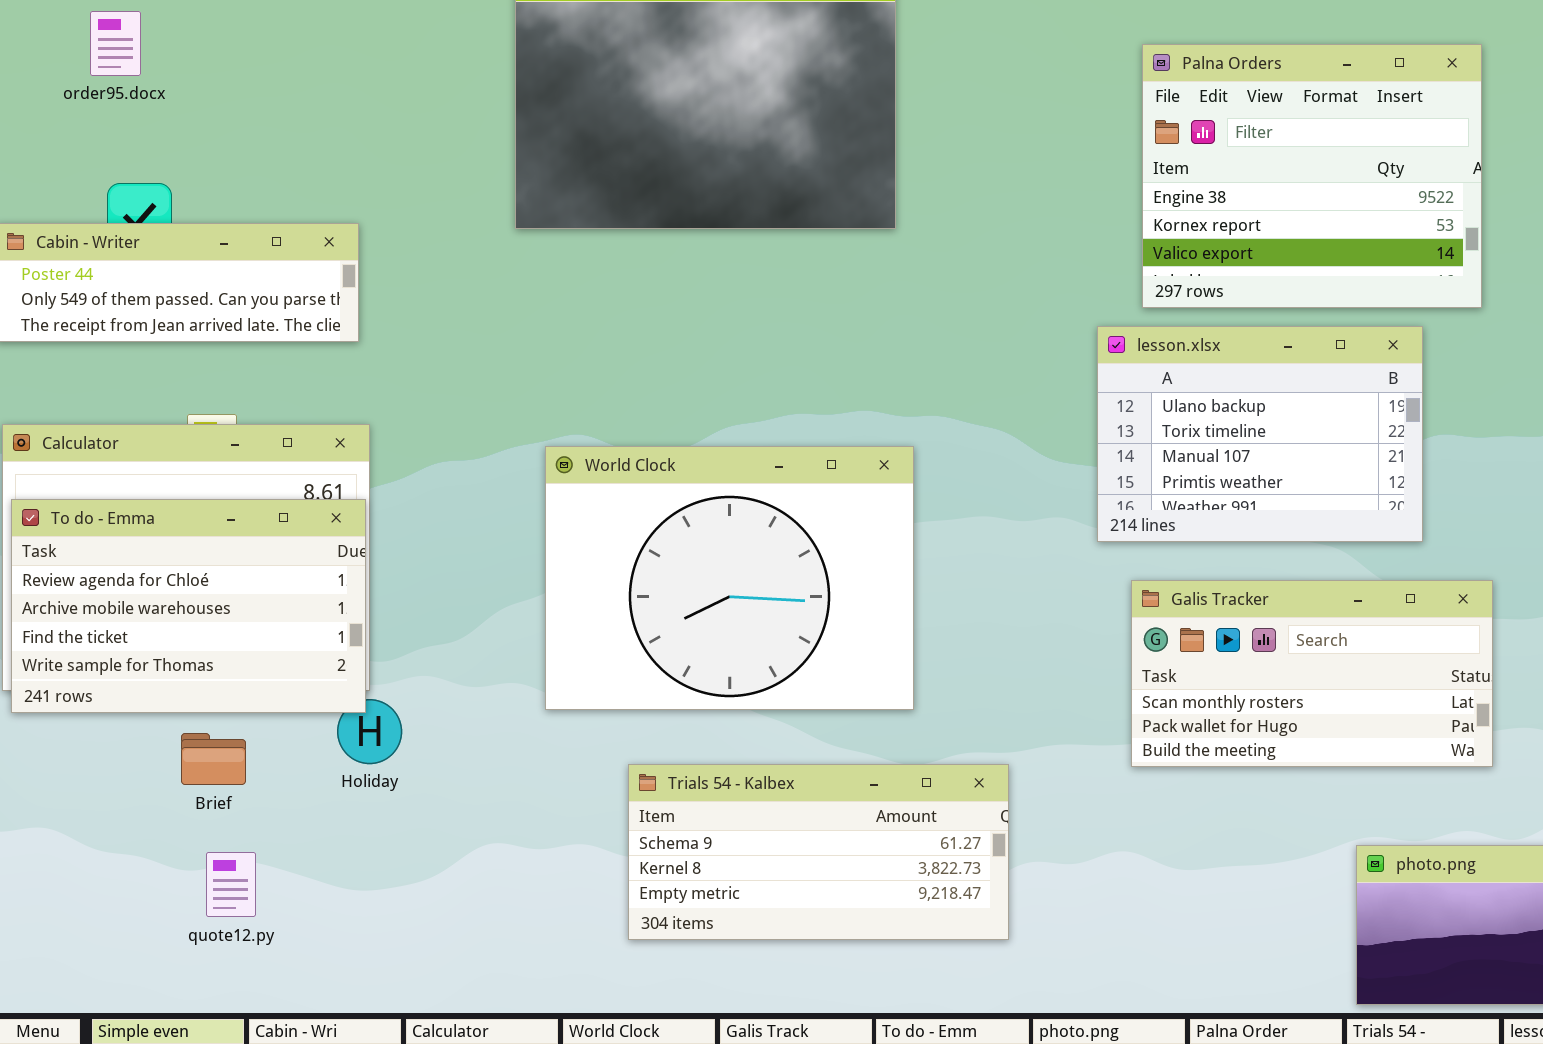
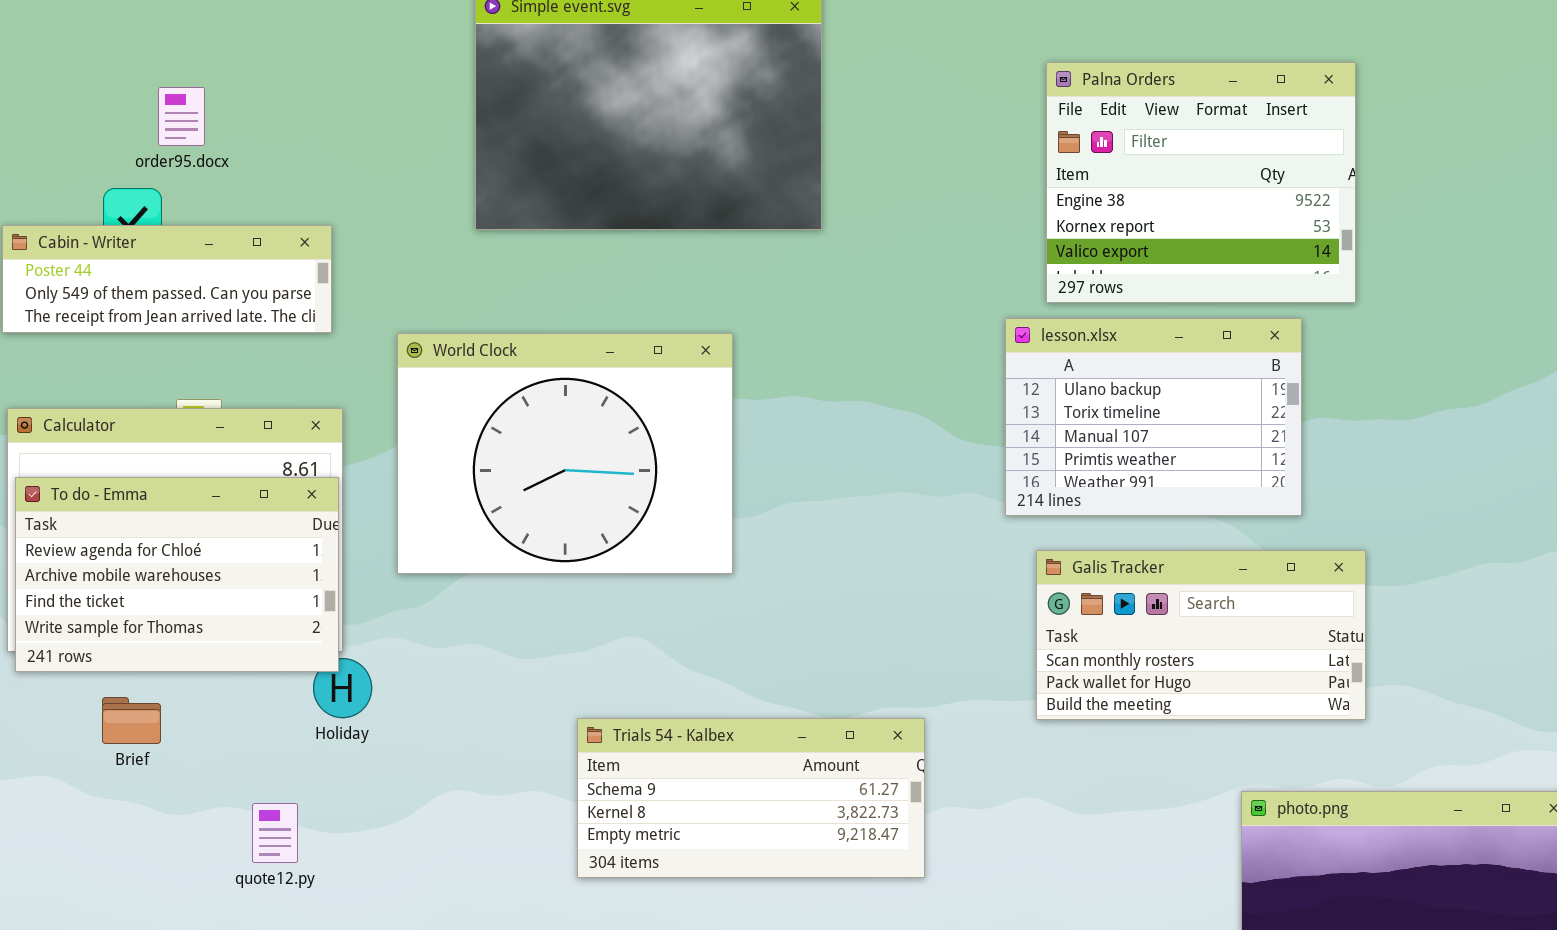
order95.docx: [90,11,141,76] -> [158,87,205,146], moved
World Clock: [545,446,914,710] -> [397,333,733,574], moved
Brief: [181,733,246,785] -> [102,697,161,744], moved
quote12.py: [206,852,256,917] -> [252,803,298,863], moved

